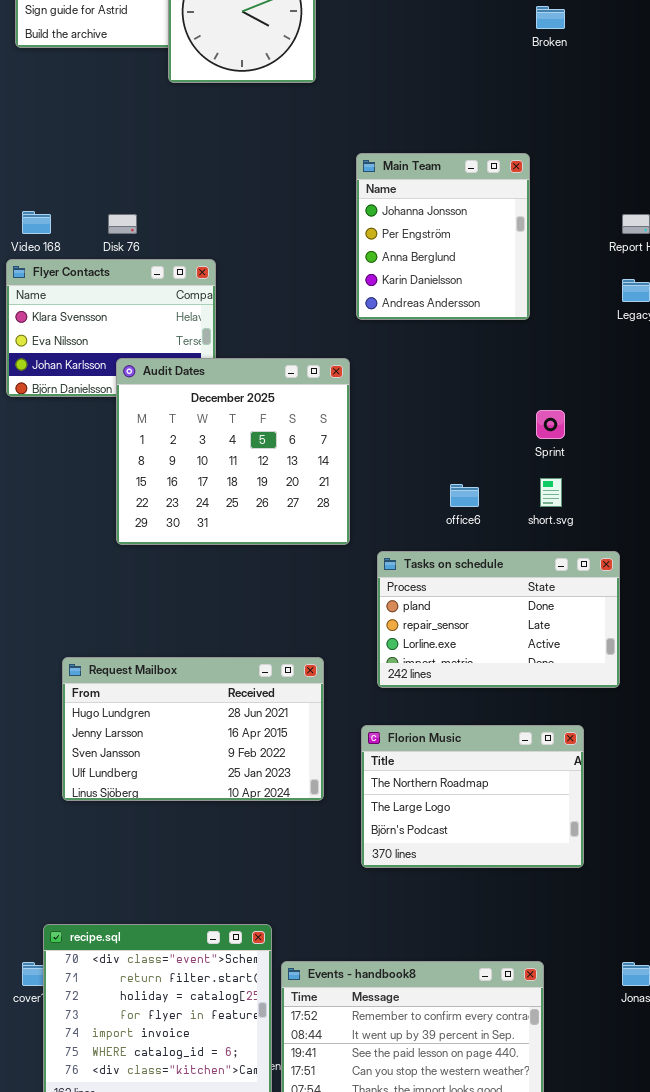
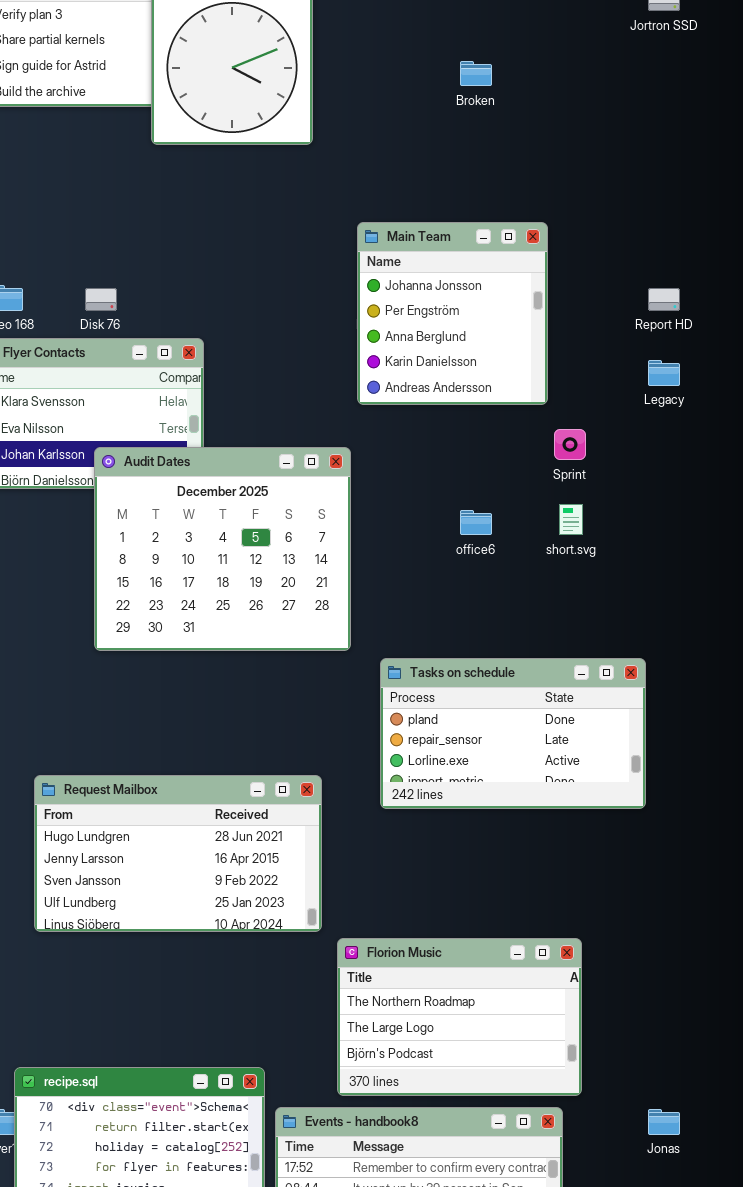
Broken: [536,6,565,29] -> [460,61,492,86], moved
Sprint: [536,410,565,439] -> [554,429,586,460], moved
short.svg: [540,478,562,507] -> [559,504,583,535], moved
office6: [450,484,479,507] -> [460,510,492,535], moved
Florion Music: [361,725,584,868] -> [337,938,582,1096], moved

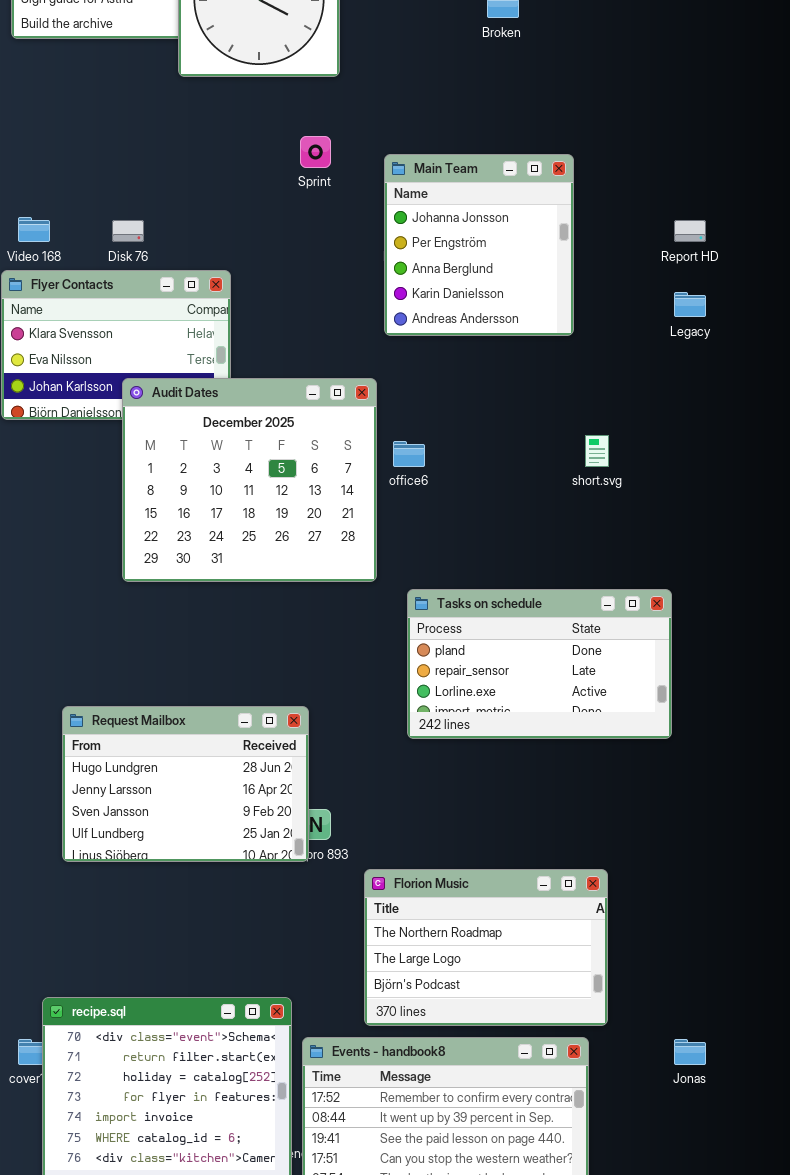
Sprint: [554,429,586,460] -> [300,136,331,168], moved
office6: [460,510,492,535] -> [393,441,425,467], moved
Request Mailbox: [34,775,322,932] -> [62,706,309,862], resized

